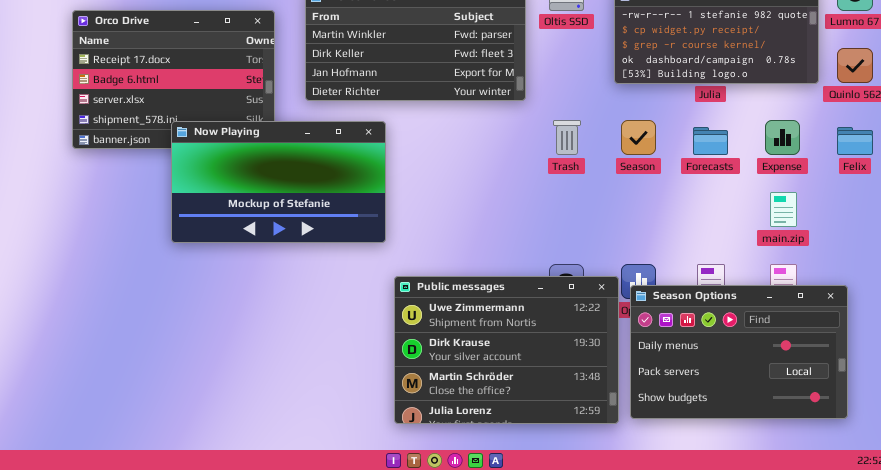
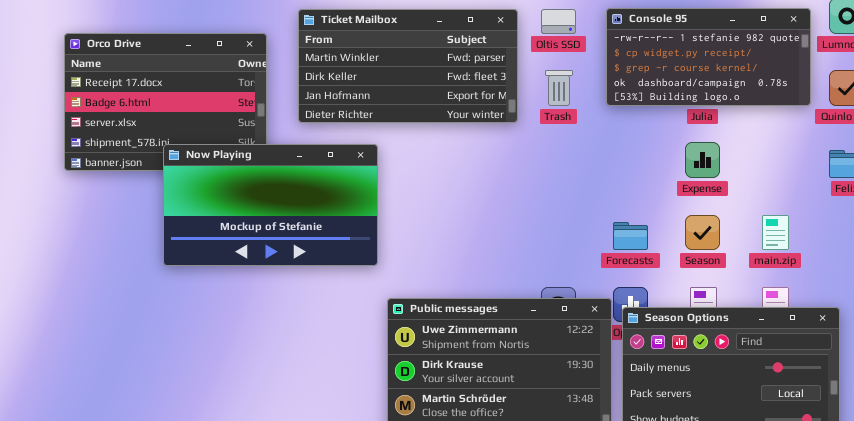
Trash: [553,120,581,155] -> [545,70,573,106], moved
Season: [621,120,656,155] -> [685,215,720,250], moved
Expense: [765,120,800,155] -> [685,142,720,178], moved
Forecasts: [693,127,728,155] -> [613,222,648,250], moved

